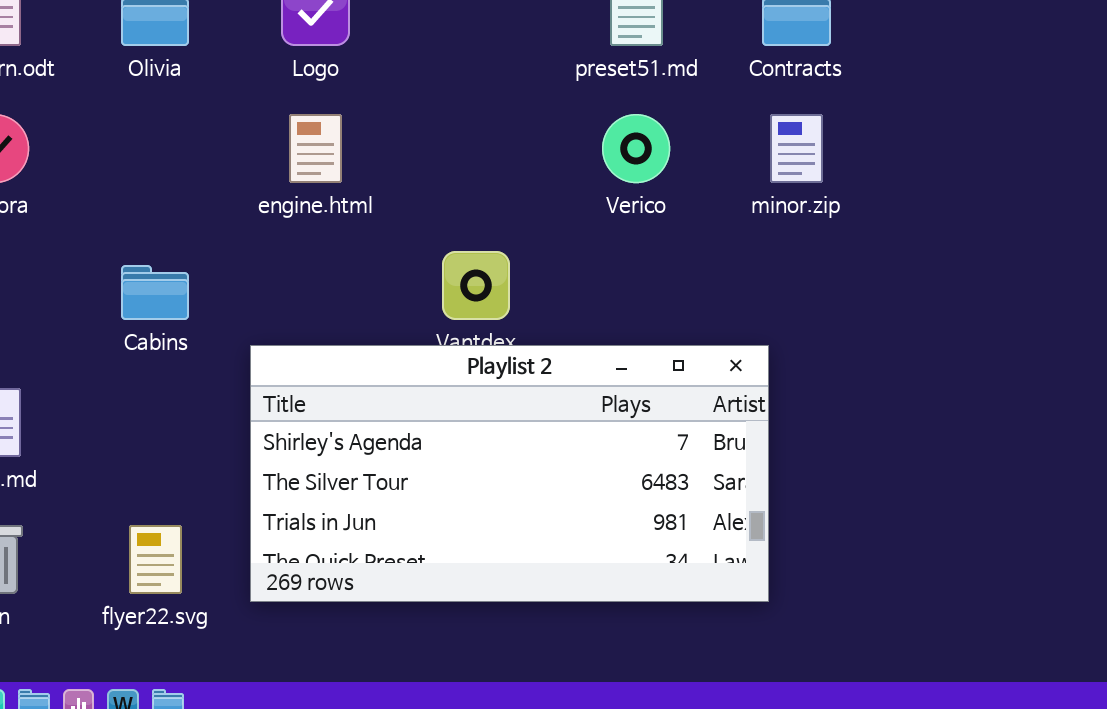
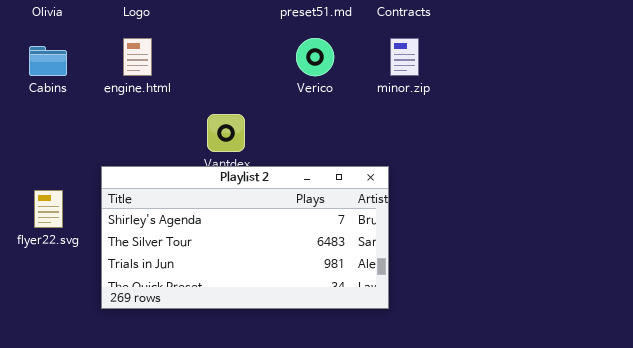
Cabins: [121,265,189,320] -> [29,46,67,76], moved
flyer22.svg: [129,525,182,594] -> [34,190,63,228], moved

